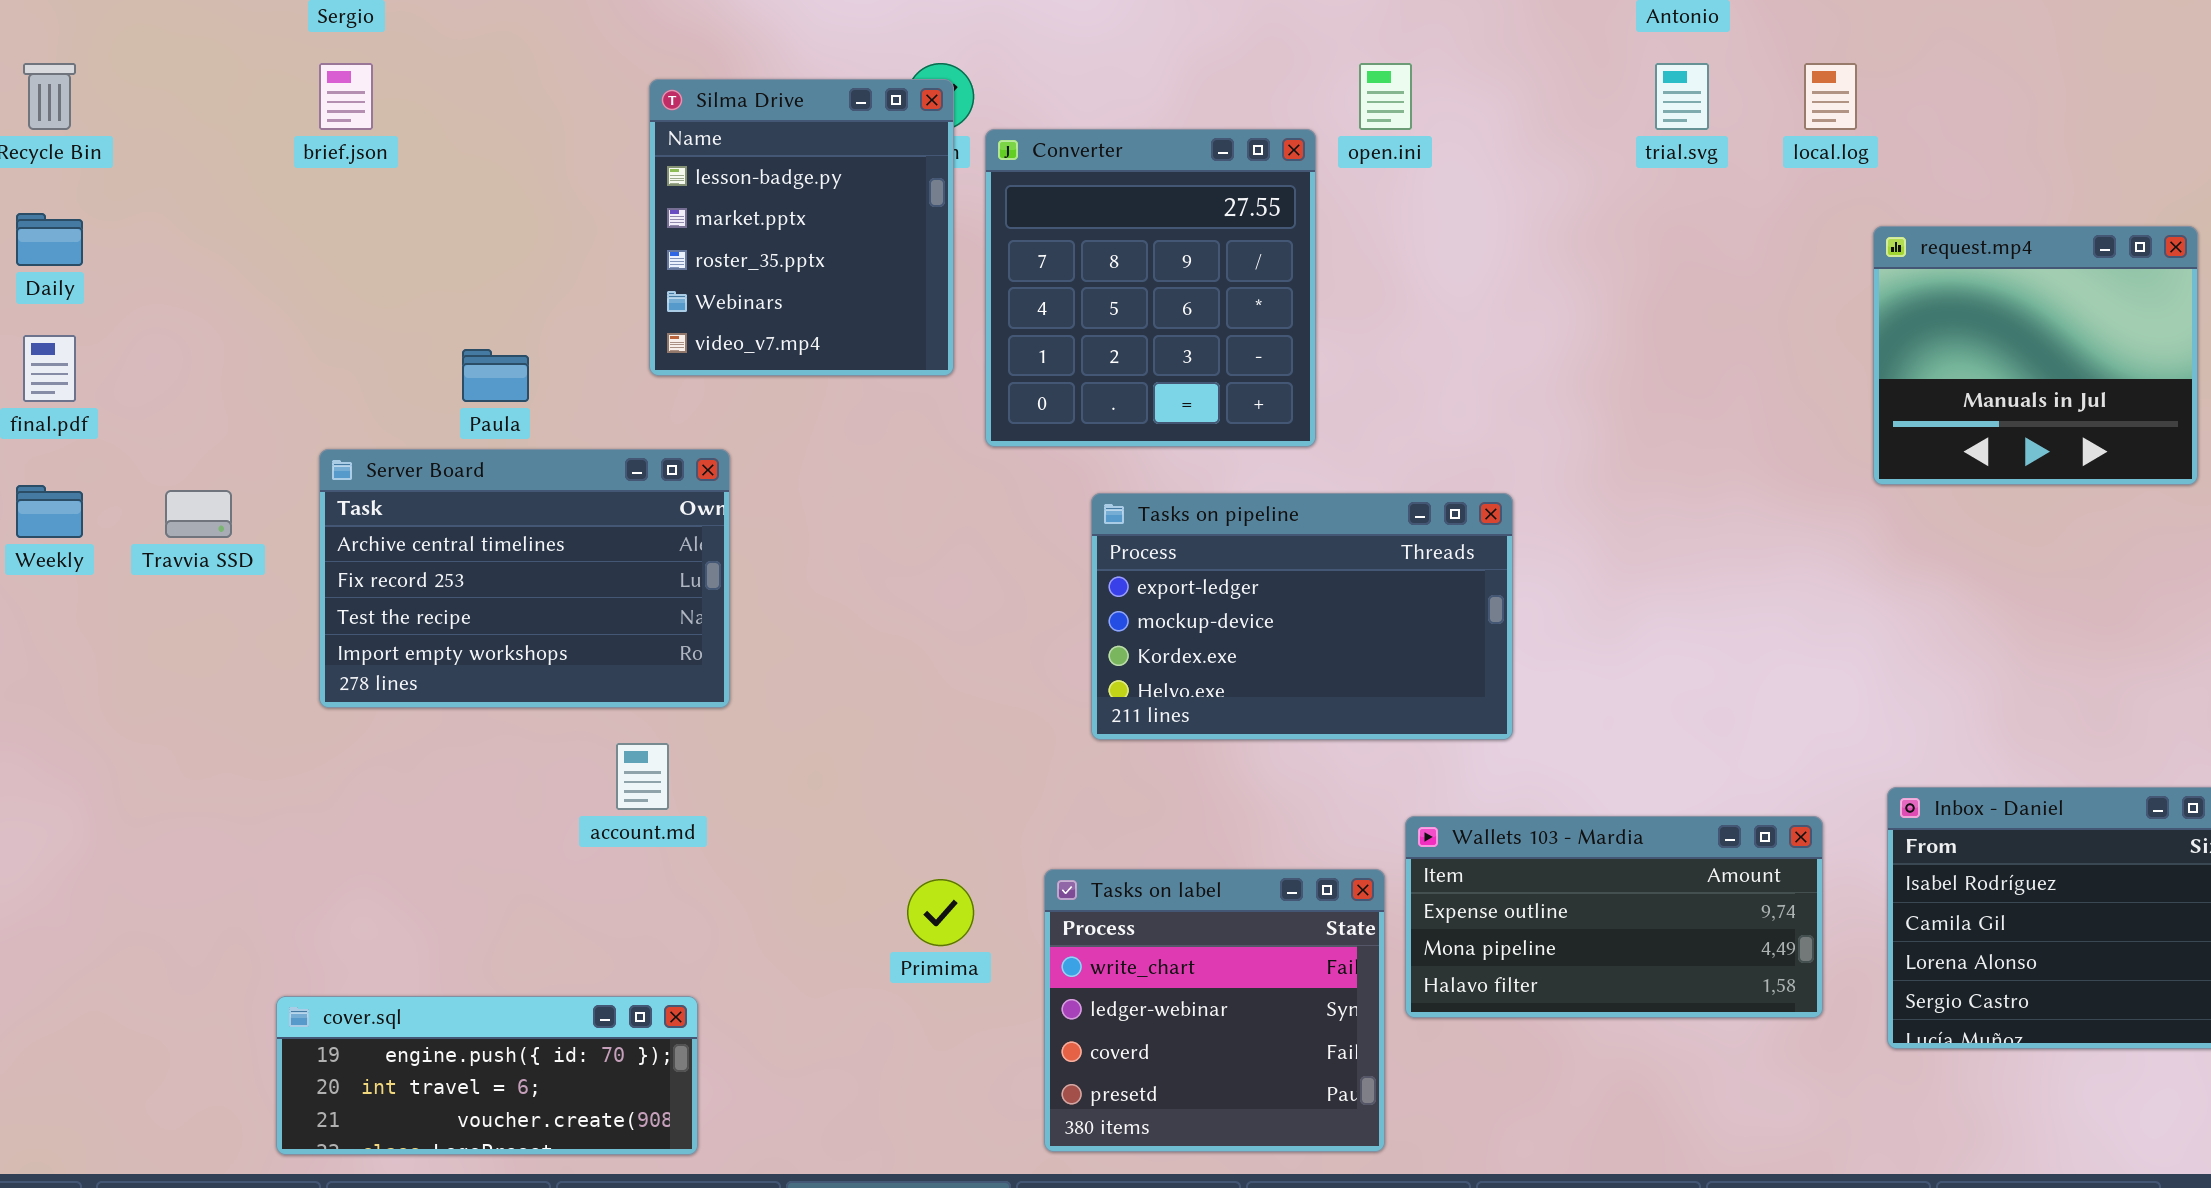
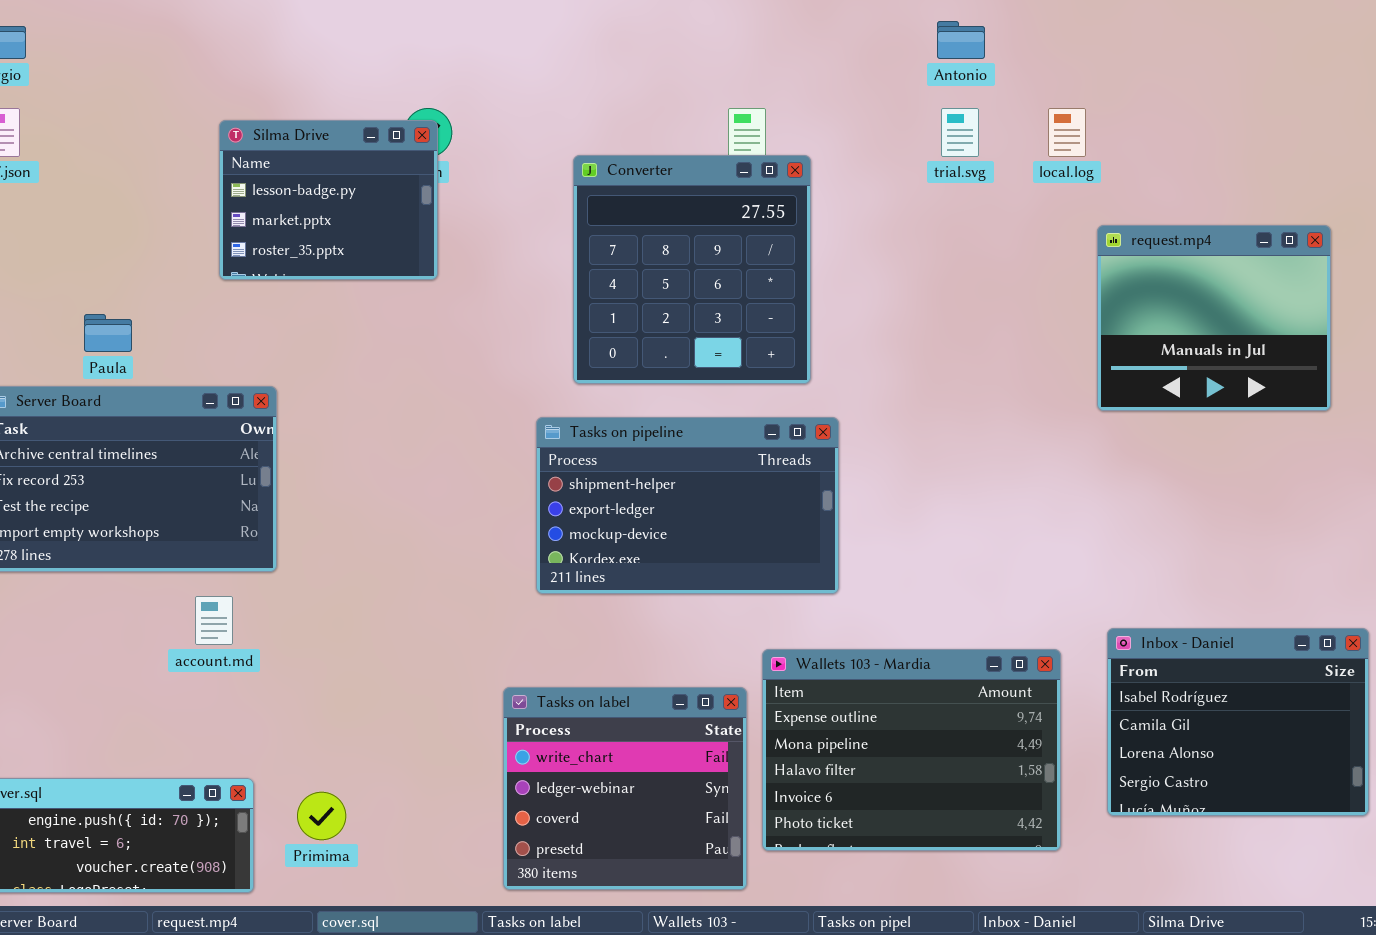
Silma Drive: [649,79,954,376] -> [219,120,438,280], resized
Converter: [985,129,1316,447] -> [573,155,811,384], moved
Tasks on pipeline: [1091,493,1513,740] -> [536,417,839,594], scrolled up 1 row
Wallets 103 - Mardia: [1405,816,1823,1018] -> [762,649,1061,851], resized
Primima: [907,879,974,946] -> [297,792,346,840], moved

